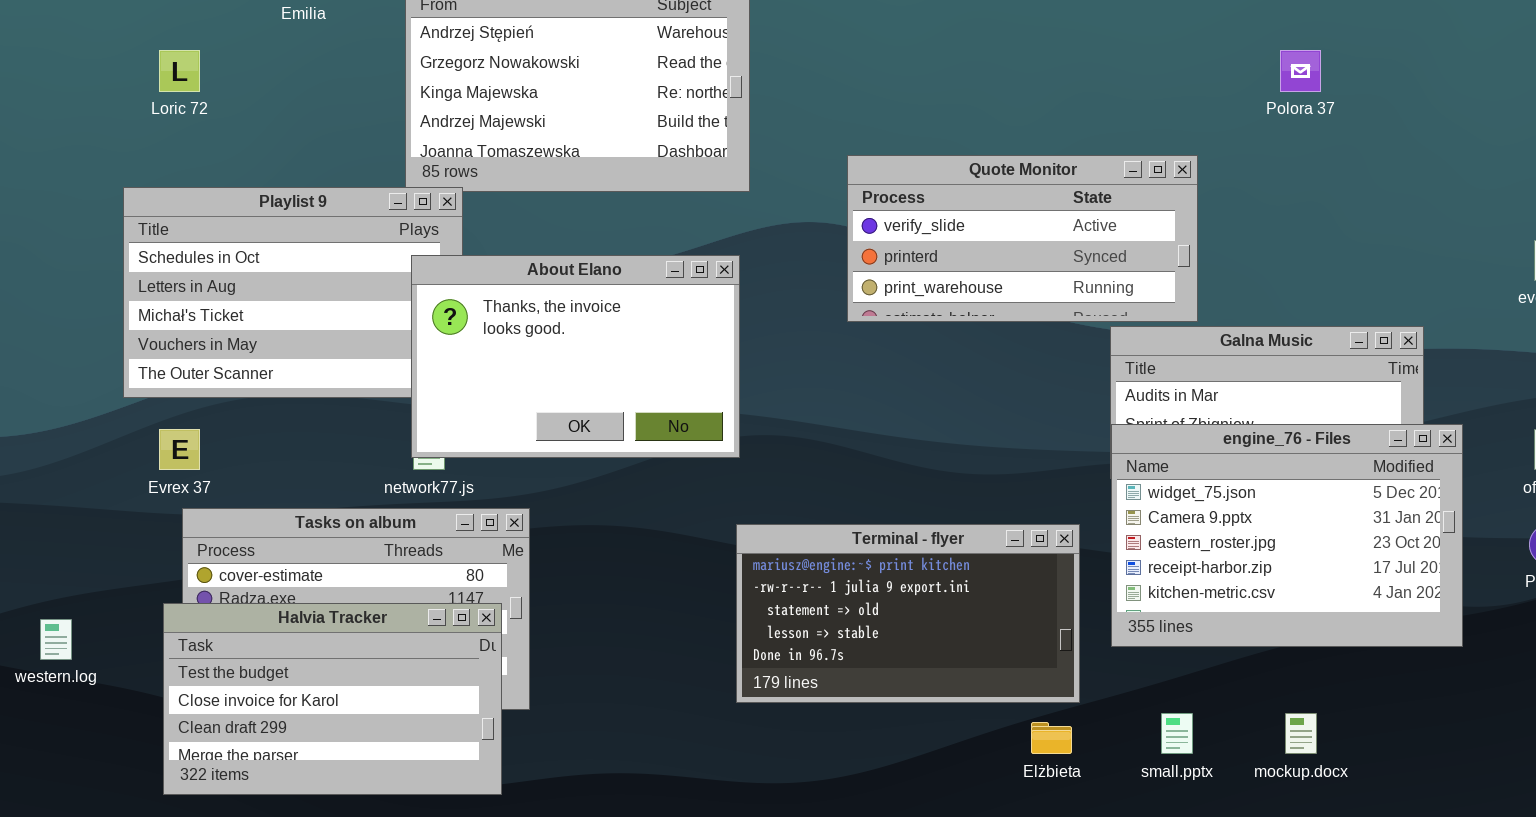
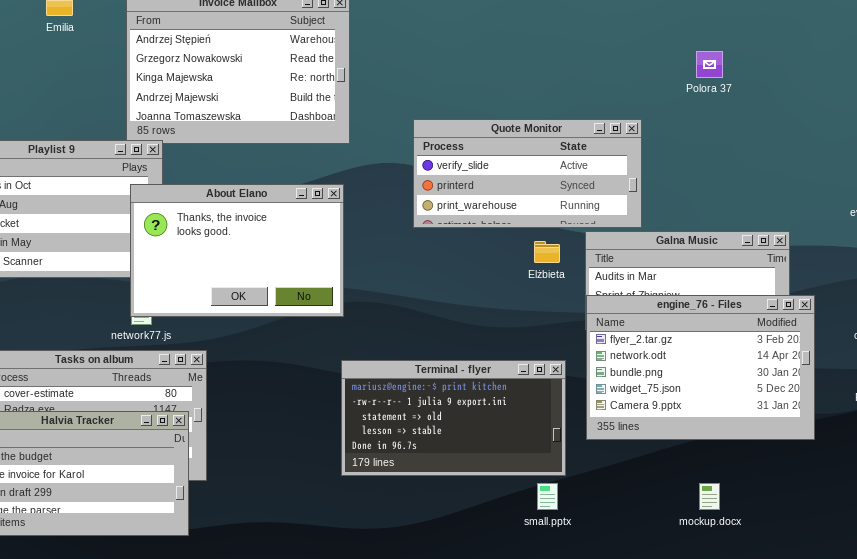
engine_76 - Files: [1111,424,1463,647] -> [586,295,815,440], scrolled up 3 rows
small.pptx: [1161,713,1193,754] -> [537,483,558,510], moved
Elżbieta: [1031,722,1072,754] -> [534,241,560,263], moved

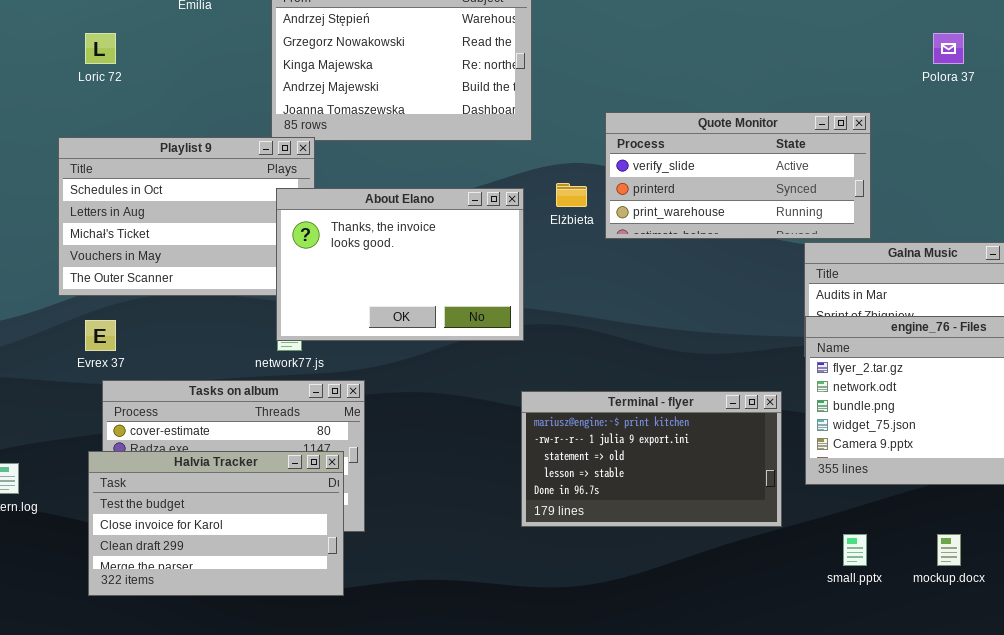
Elżbieta: [534,241,560,263] -> [556,183,587,207], moved
small.pptx: [537,483,558,510] -> [843,534,867,566], moved

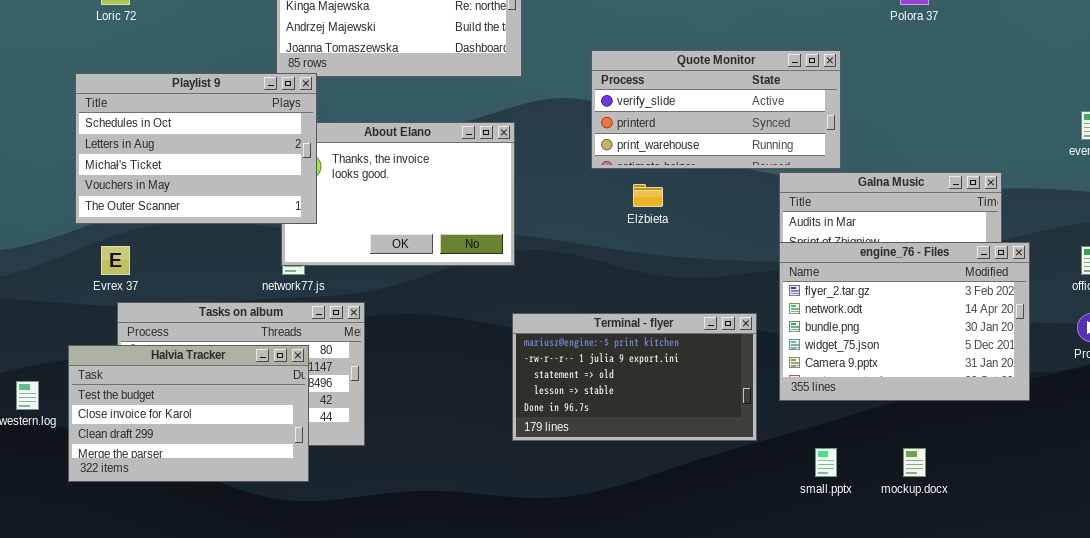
Playlist 9: [58,137,315,296] -> [75,73,317,224], raised
Elżbieta: [556,183,587,207] -> [633,184,663,207], moved
Halvia Tracker: [88,451,344,596] -> [68,345,309,482], moved

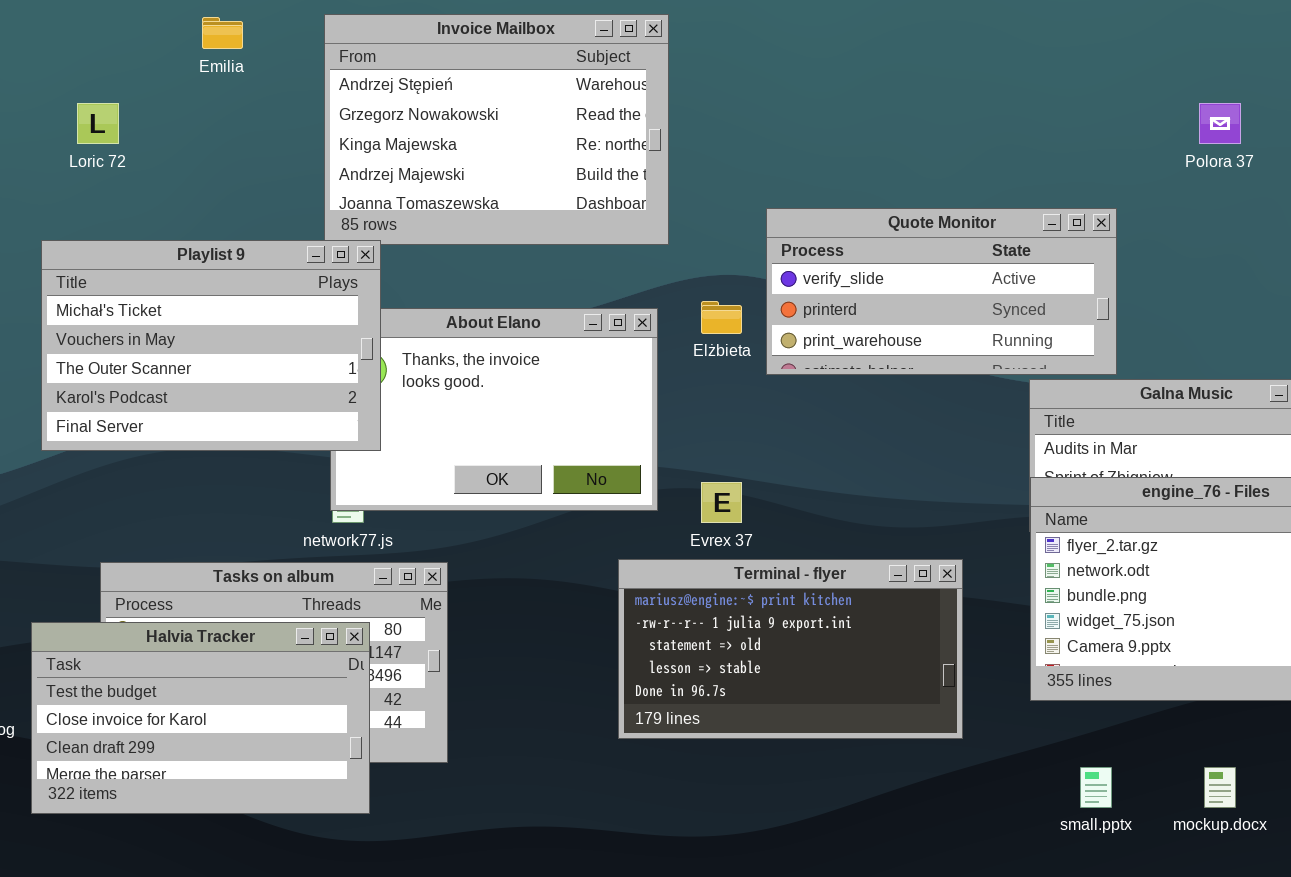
Playlist 9: [75,73,317,224] -> [41,240,381,451], scrolled down 2 rows
Elżbieta: [633,184,663,207] -> [701,301,742,334], moved
Evrex 37: [101,246,130,275] -> [701,482,742,523], moved
Terminal - flyer: [512,313,757,441] -> [618,559,963,739], moved

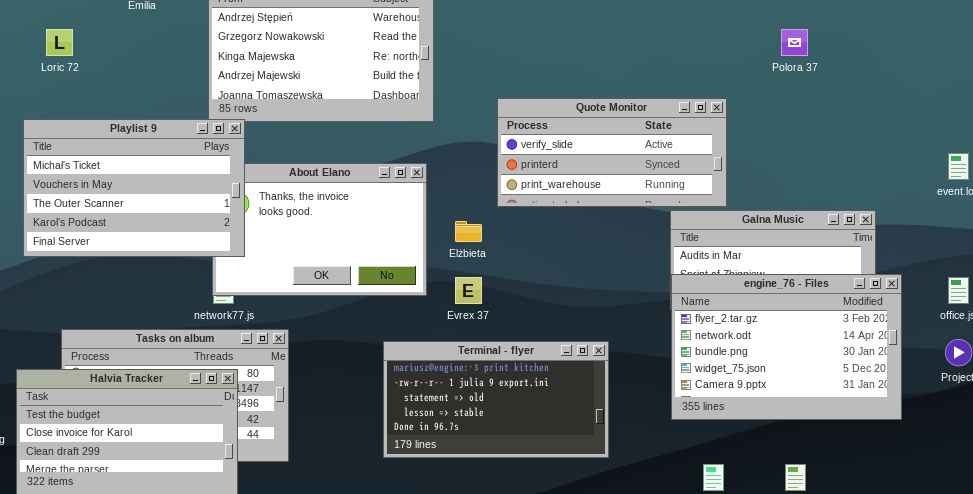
Elżbieta: [701,301,742,334] -> [455,221,482,242], moved
Terminal - flyer: [618,559,963,739] -> [383,341,609,458], moved

